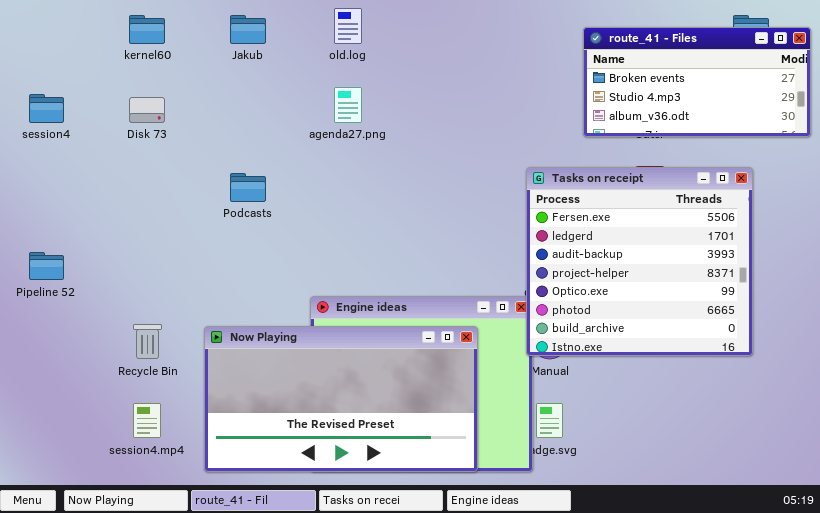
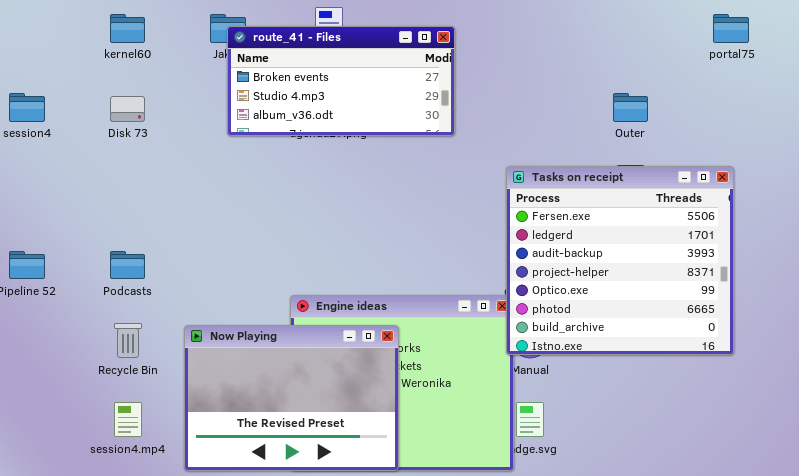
route_41 - Files: [583,27,811,137] -> [227,26,455,136], moved
Podcasts: [230,173,266,202] -> [110,251,145,279], moved
Now Playing: [204,326,478,472] -> [184,325,399,471], resized

